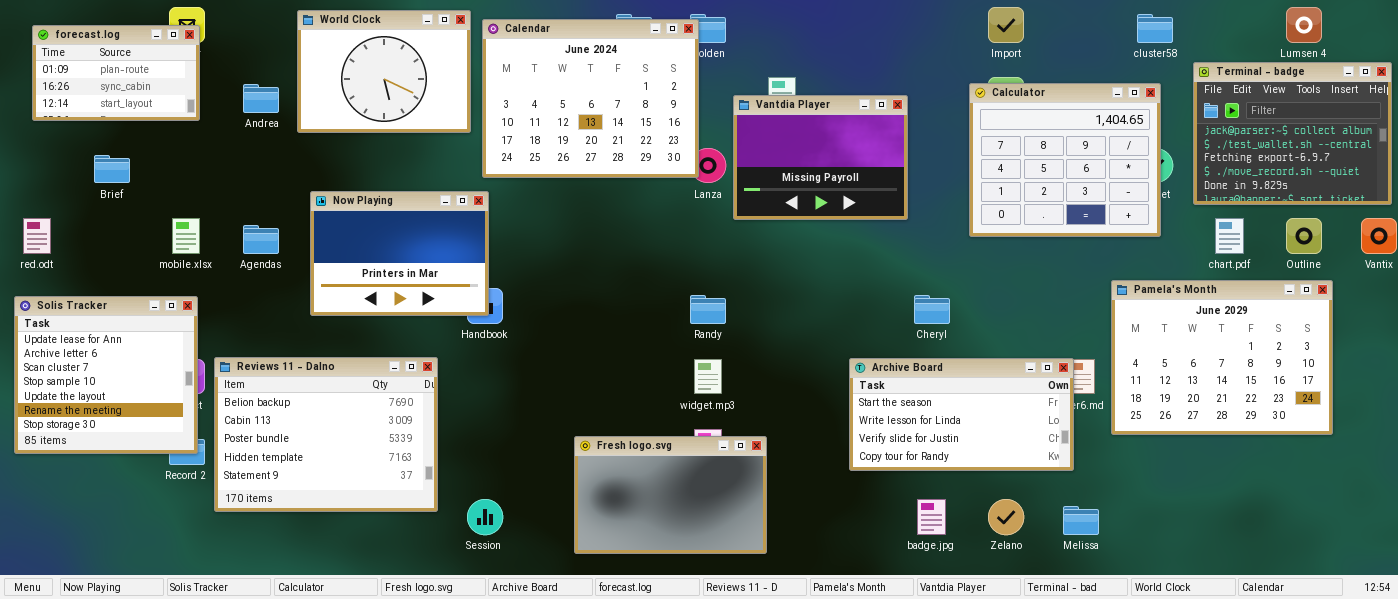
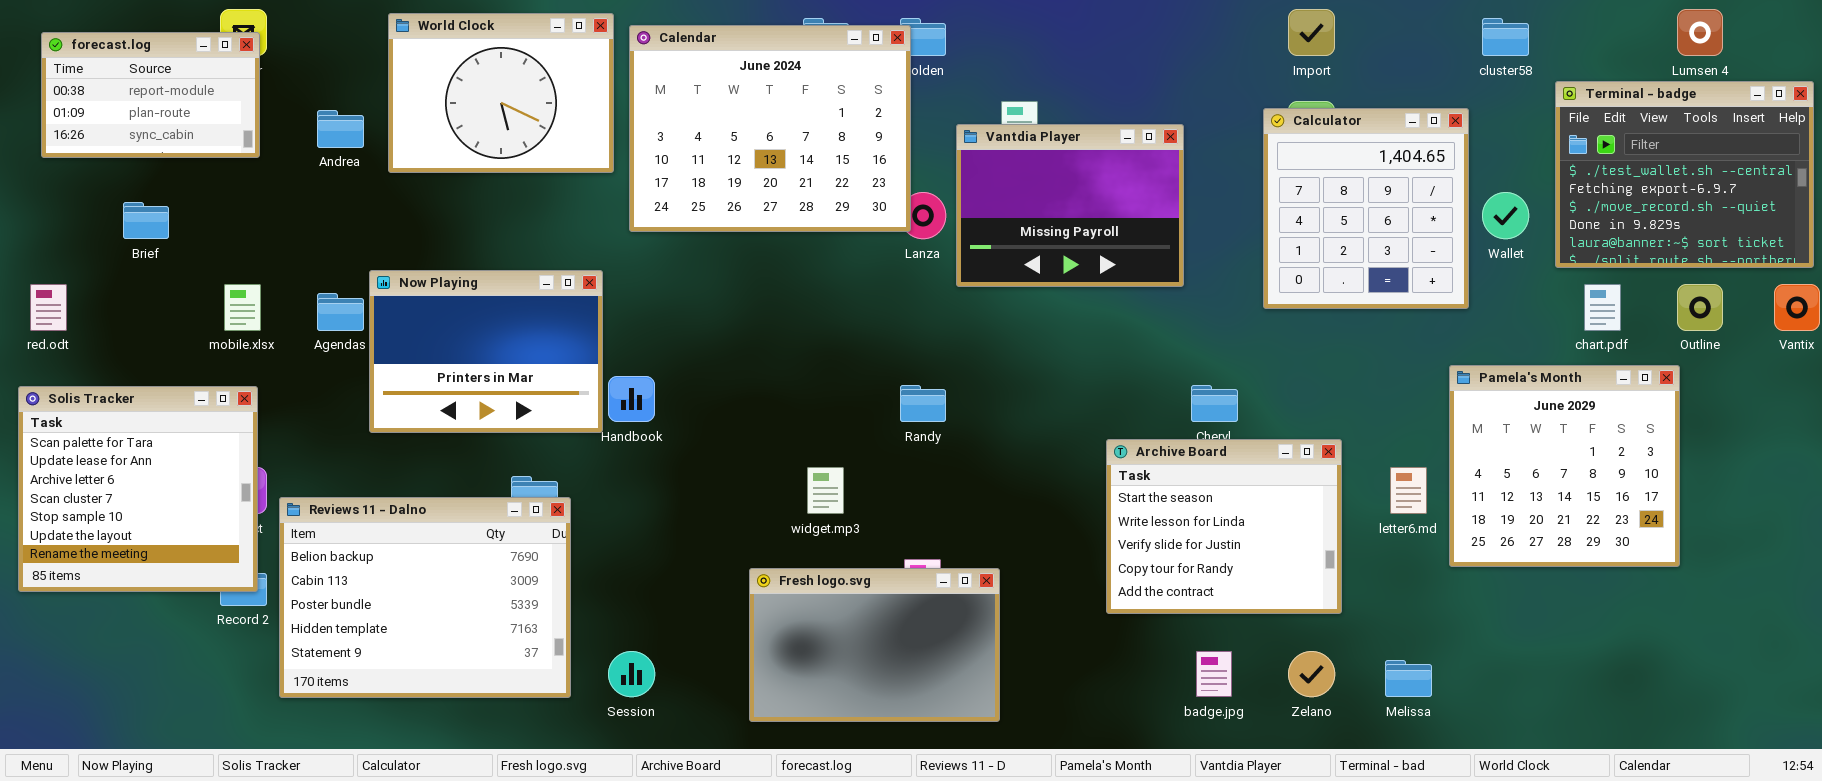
forecast.log: [32,25,200,121] -> [41,32,260,158], scrolled up 1 row
Terminal - badge: [1193,62,1392,205] -> [1555,81,1814,268], scrolled down 1 row
Calculator: [969,83,1161,237] -> [1263,108,1469,309], resized
Now Playing: [310,191,489,316] -> [369,270,603,433], moved
Pamela's Month: [1111,280,1333,435] -> [1449,365,1680,567], resized
Solis Tracker: [14,296,198,454] -> [18,386,258,592], scrolled up 1 row
Reviews 11 - Dalno: [214,357,438,512] -> [279,497,571,698], moved
Archive Board: [849,358,1074,471] -> [1106,439,1342,614], resized
widget.mp3: [694,359,722,394] -> [807,467,844,514], moved

